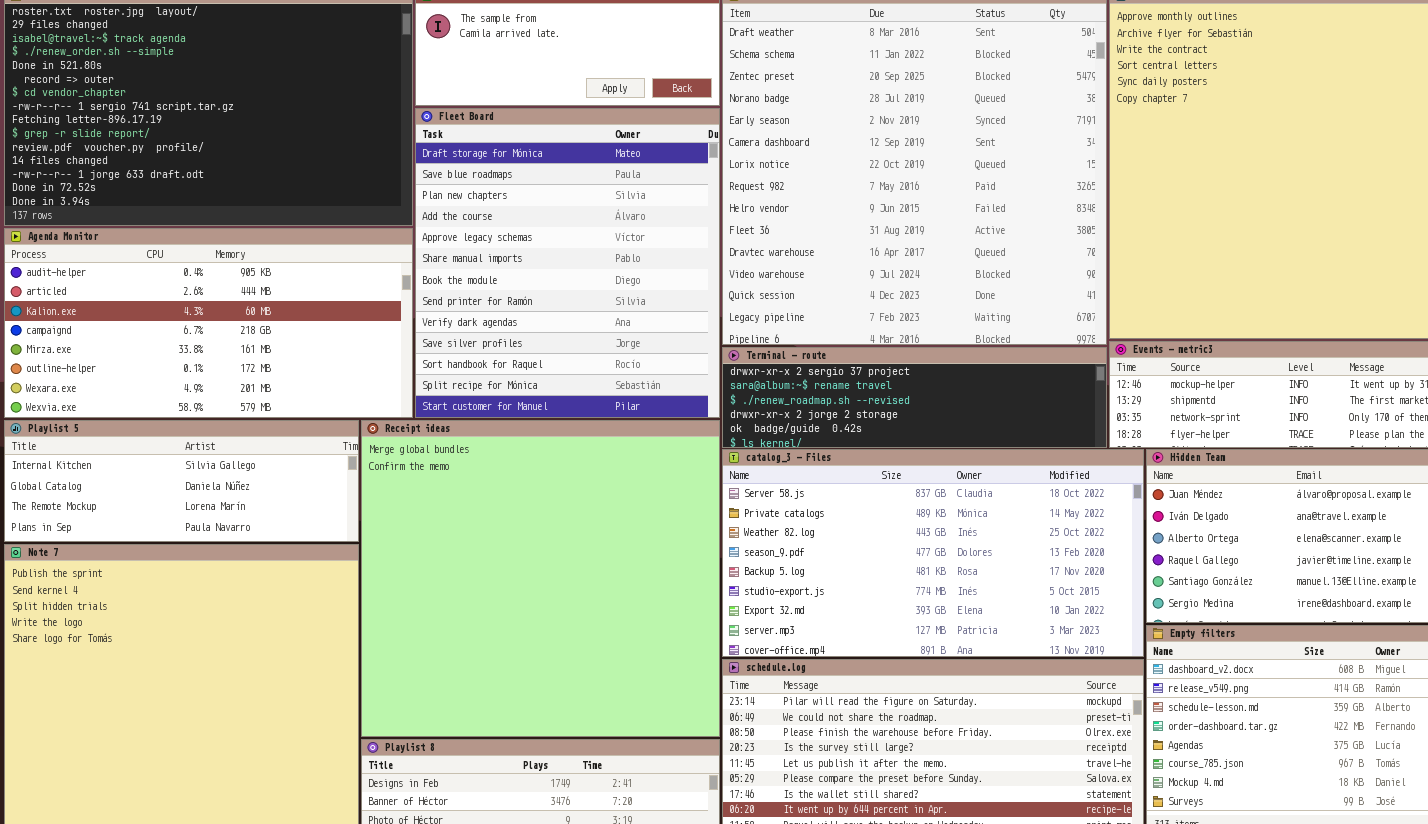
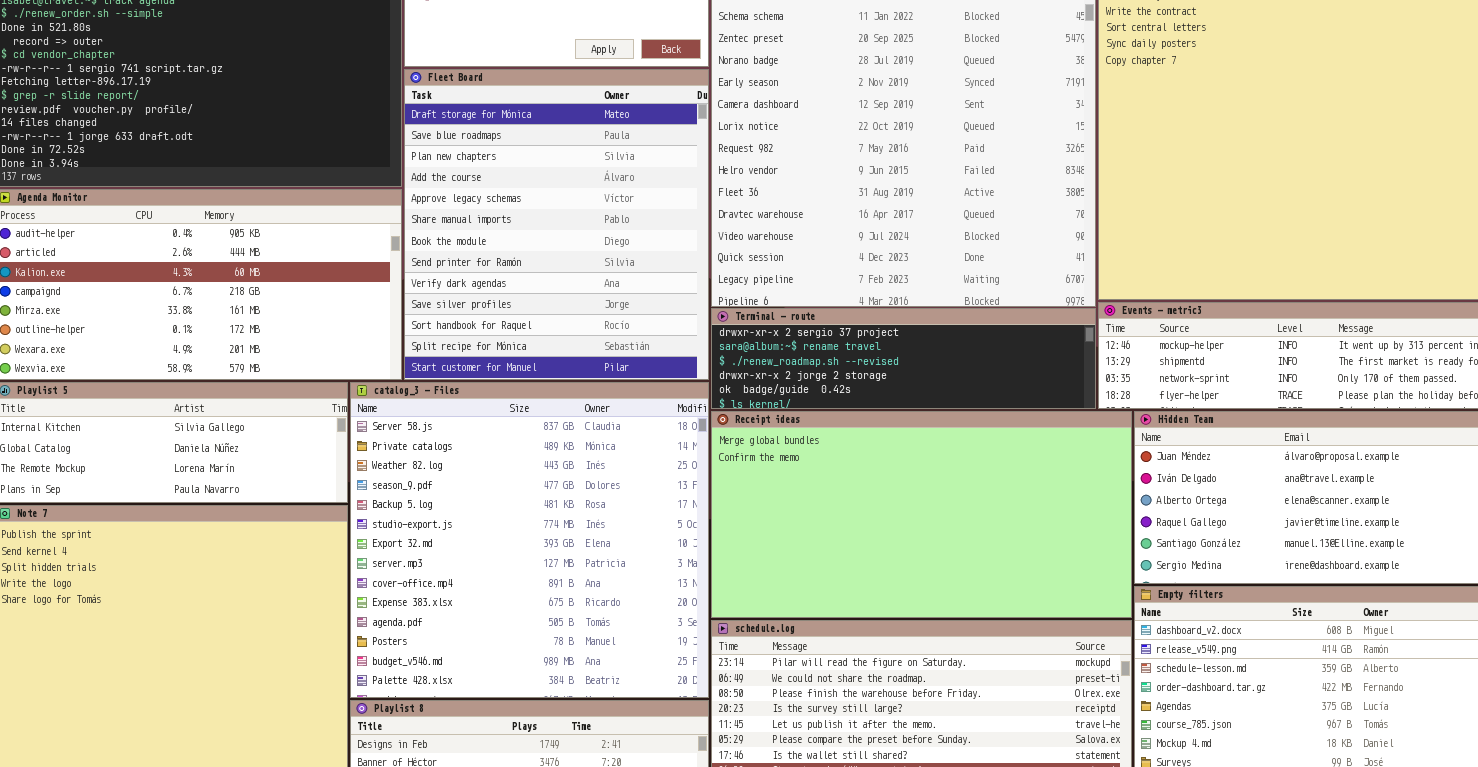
Receipt ideas: [361,420,720,737] -> [711,411,1132,618], moved, resized
catalog_3 - Files: [722,449,1144,657] -> [350,382,709,698], moved, resized

